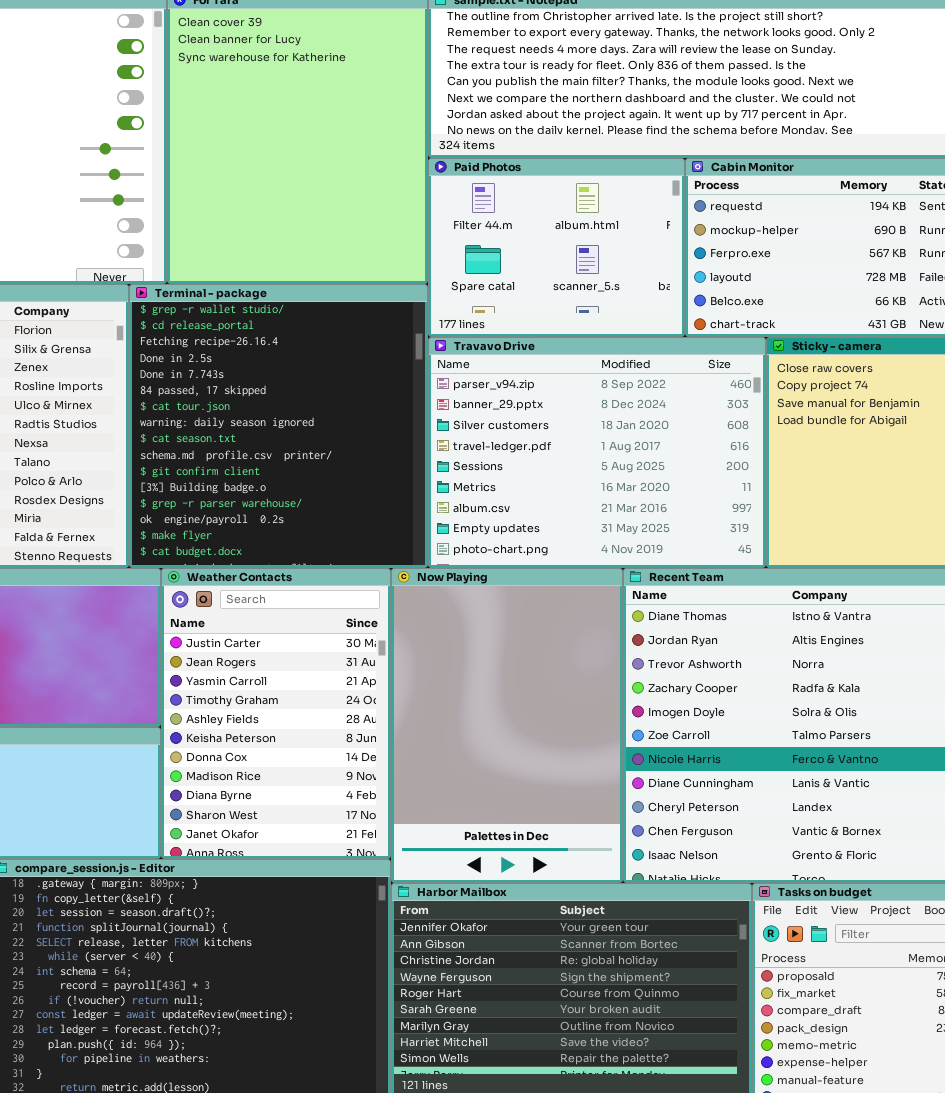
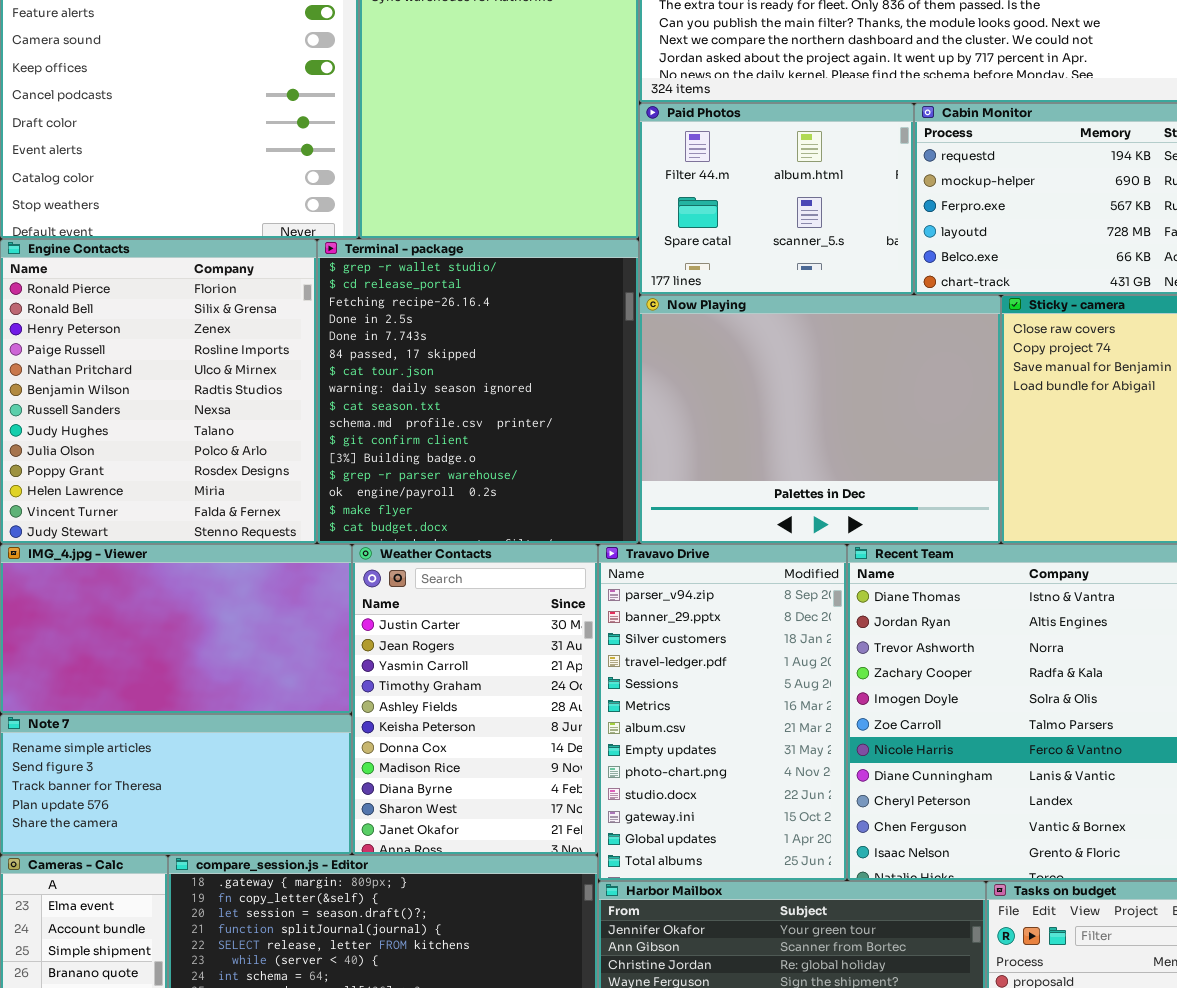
Travavo Drive: [428,337,766,568] -> [598,544,847,881], moved, resized
Now Playing: [391,568,623,883] -> [639,295,1001,544], moved, resized

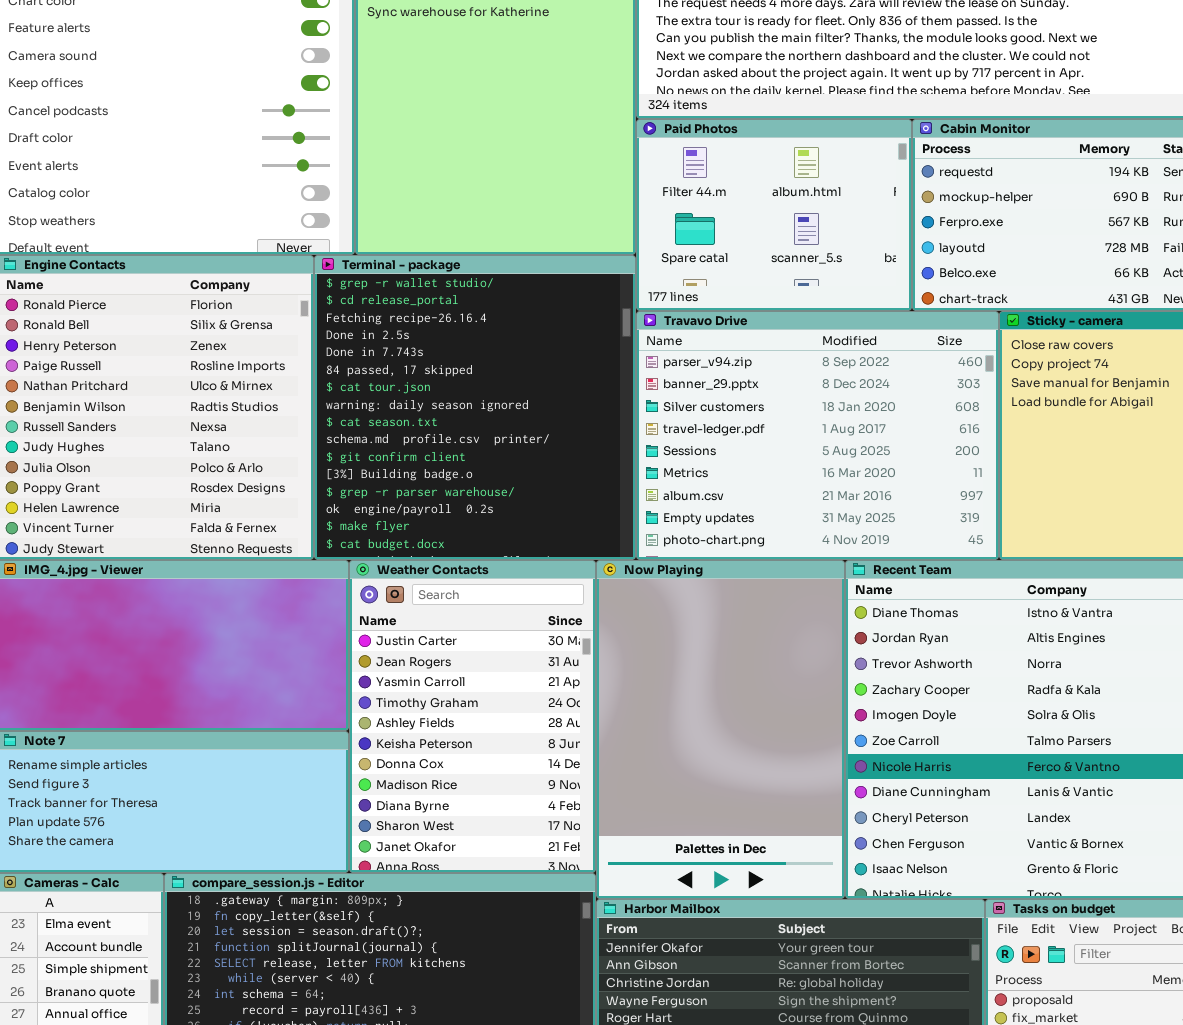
Now Playing: [639,295,1001,544] -> [596,560,845,899], moved, resized
Travavo Drive: [598,544,847,881] -> [636,311,999,560], moved, resized

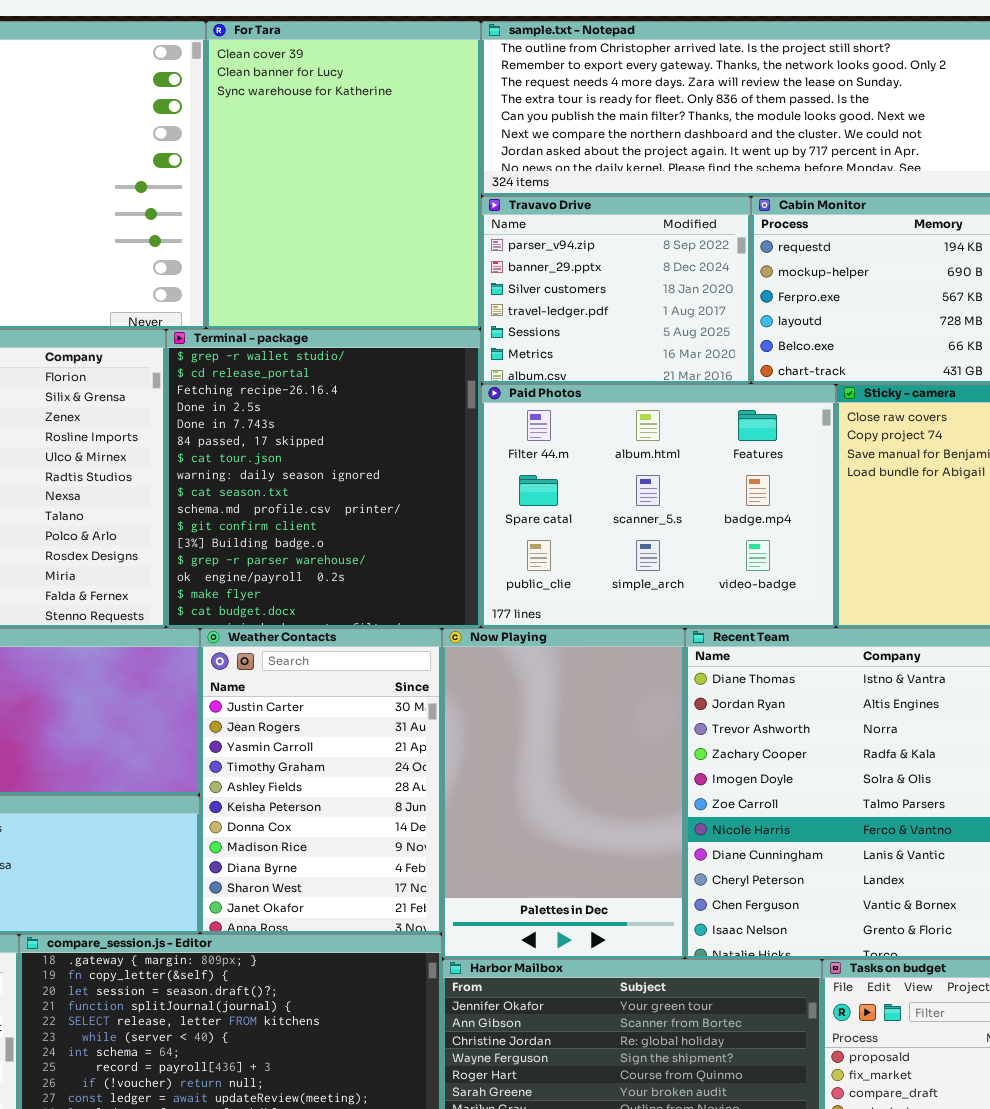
Paid Photos: [636,119,912,311] -> [481,384,836,628], moved, resized
Travavo Drive: [636,311,999,560] -> [481,196,751,384], moved, resized

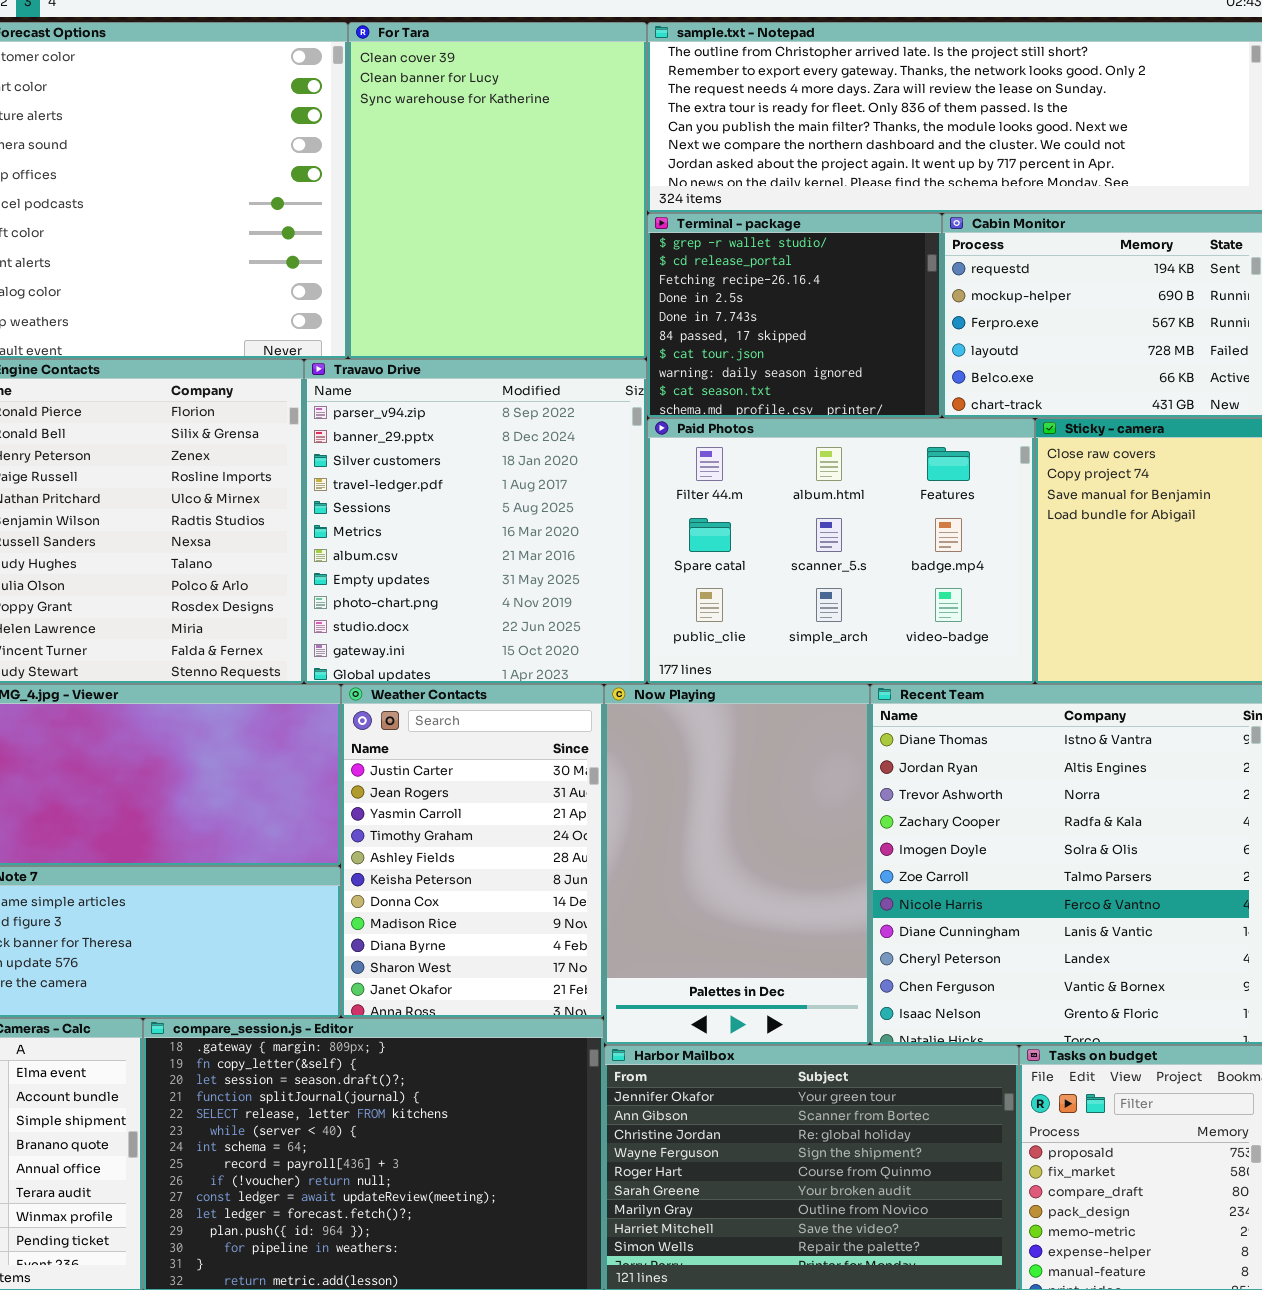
Travavo Drive: [481,196,751,384] -> [304,359,647,684], moved, resized
Terminal - package: [166,329,481,628] -> [647,213,942,418], moved, resized

